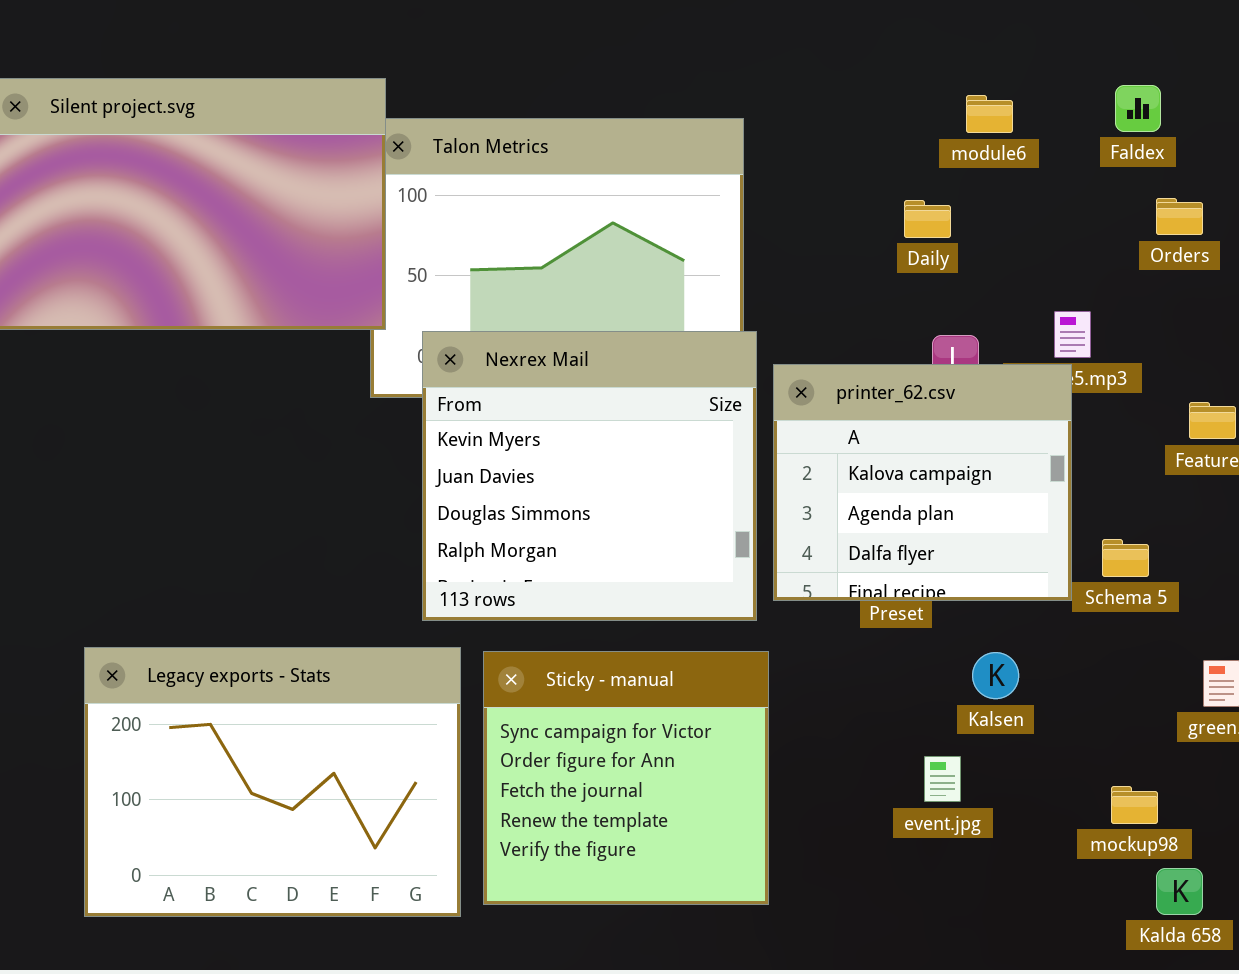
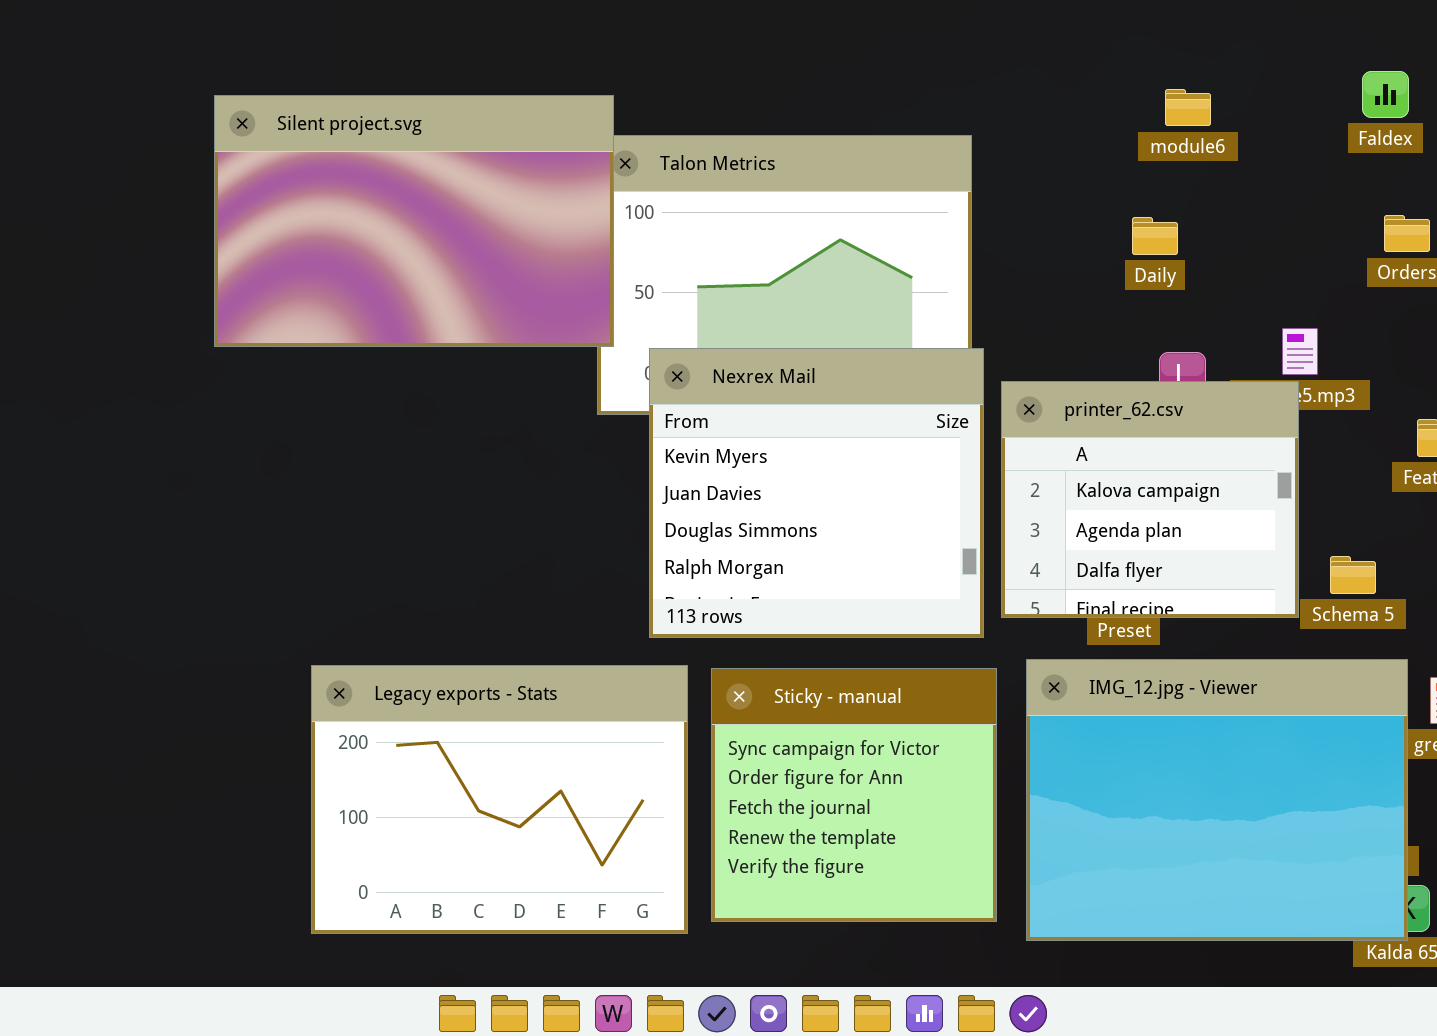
Faldex: [1115,85,1161,132] -> [1362,71,1409,118], moved
module6: [966,95,1013,133] -> [1165,89,1211,126], moved
IMG_12.jpg - Viewer: none -> [1026,659,1408,941], opened

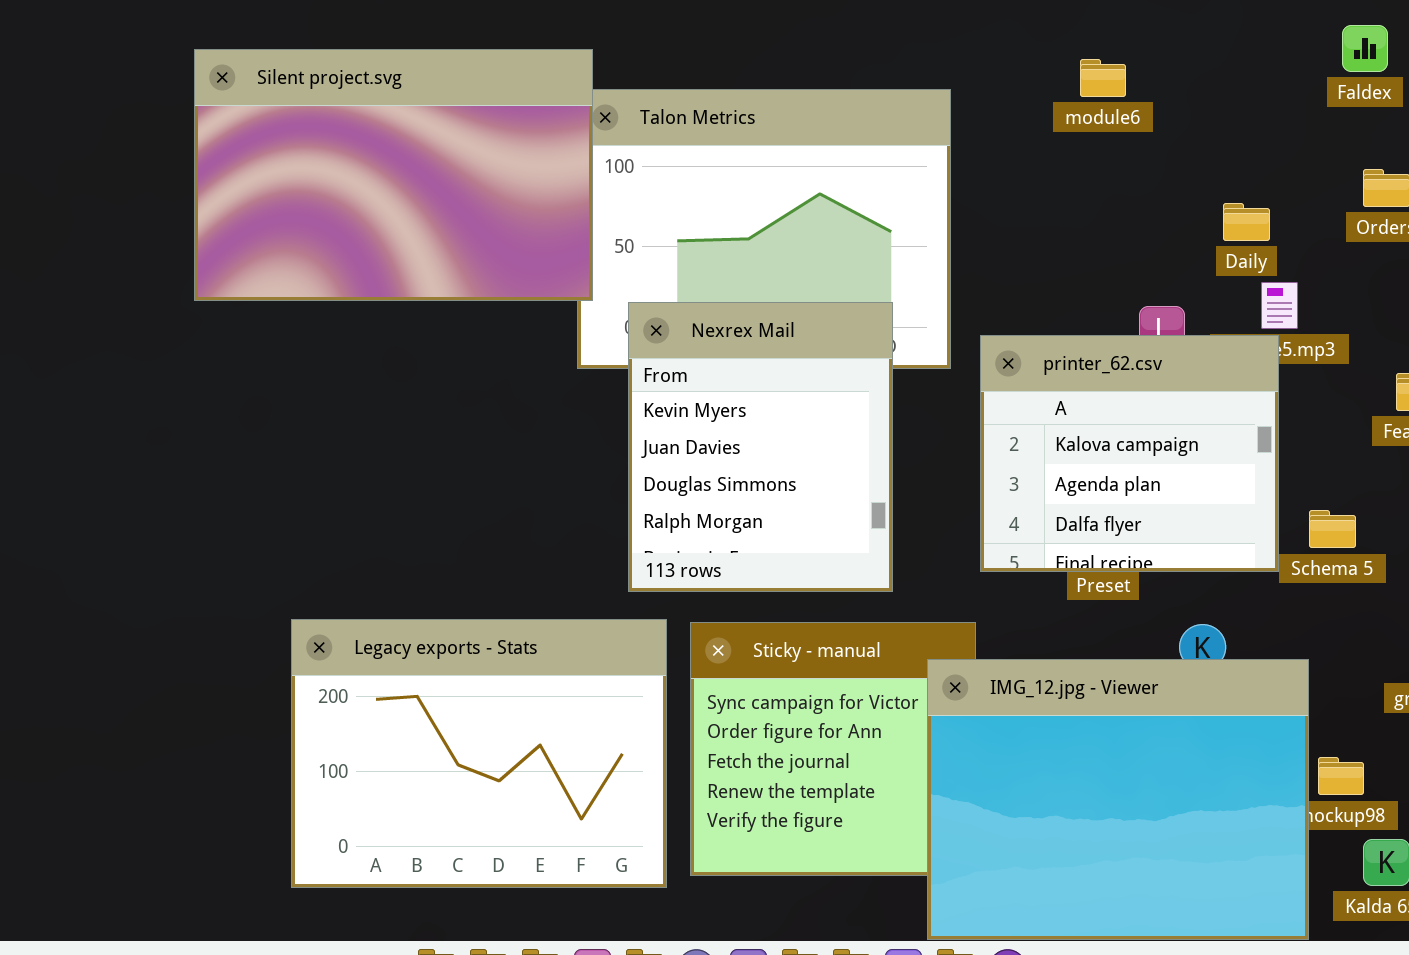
module6: [1165,89,1211,126] -> [1080,59,1126,97], moved
Daily: [1132,217,1178,255] -> [1223,203,1270,241], moved
Nexrex Mail: [649,348,984,638] -> [628,302,893,592], resized
IMG_12.jpg - Viewer: [1026,659,1408,941] -> [927,659,1309,940], moved

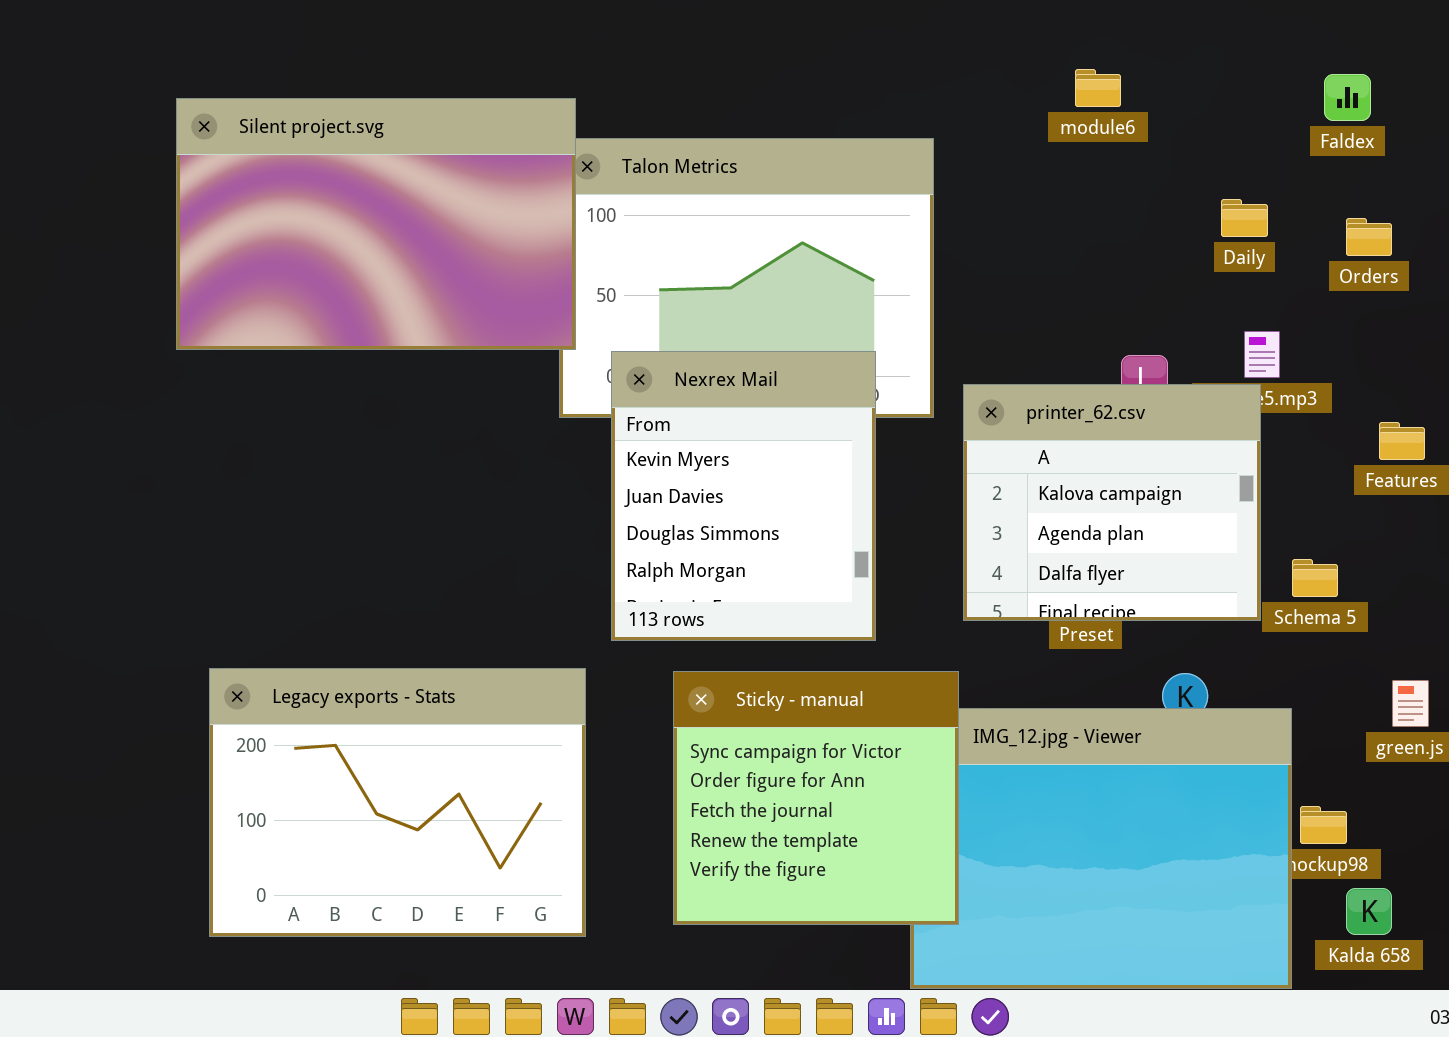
module6: [1080,59,1126,97] -> [1075,69,1121,107], moved
Daily: [1223,203,1270,241] -> [1221,199,1268,237], moved
Legacy exports - Stats: [291,619,667,888] -> [209,668,586,937], moved
Sticky - manual: [690,622,976,876] -> [673,671,959,925], raised

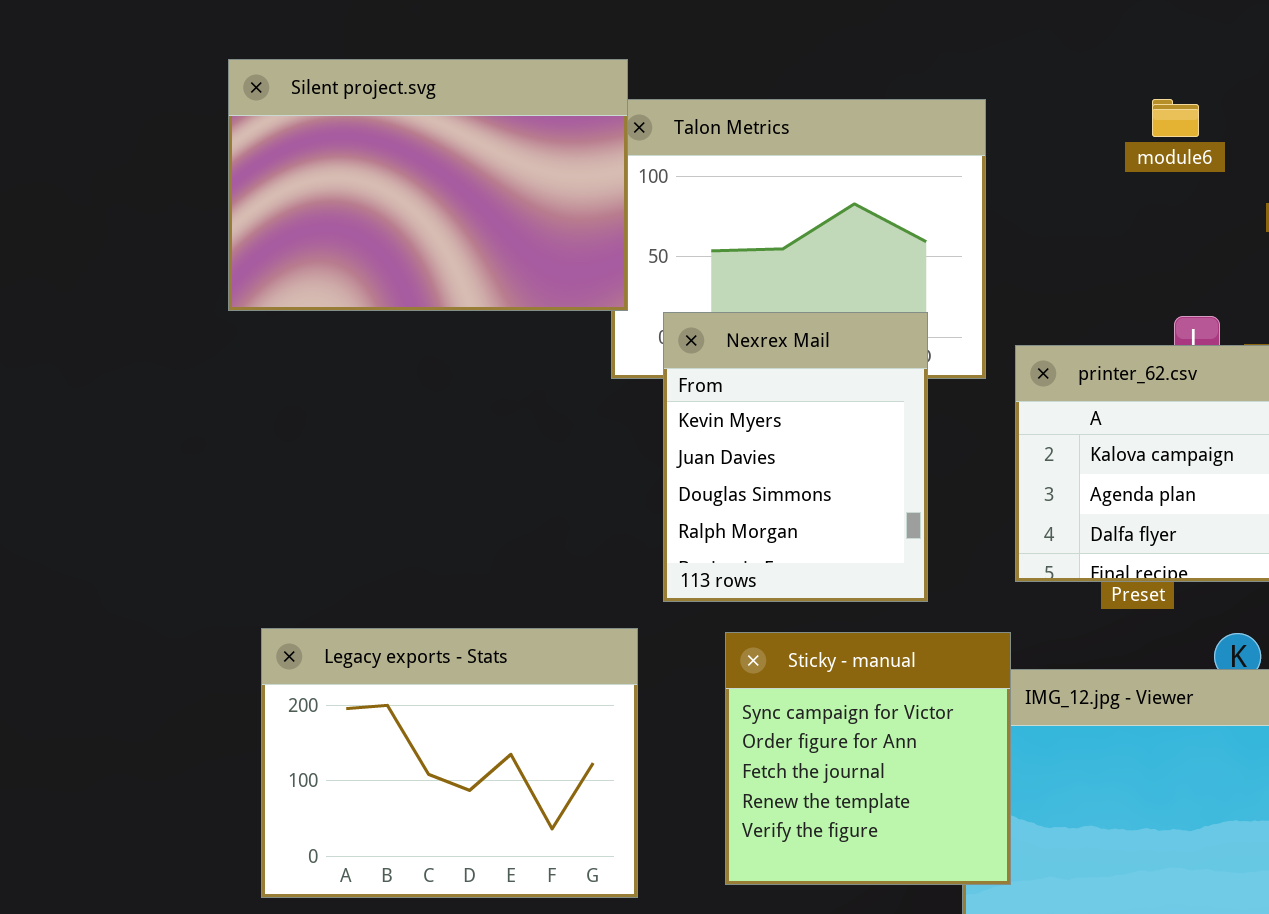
module6: [1075,69,1121,107] -> [1152,99,1199,137], moved

